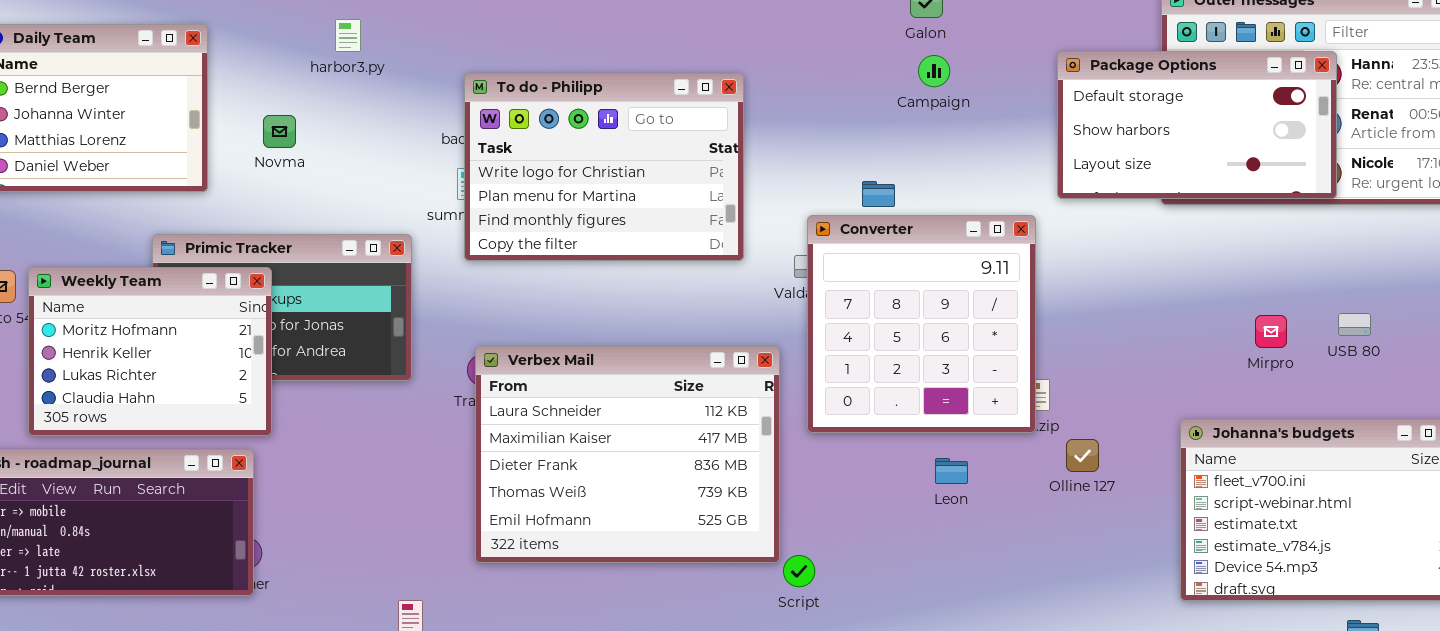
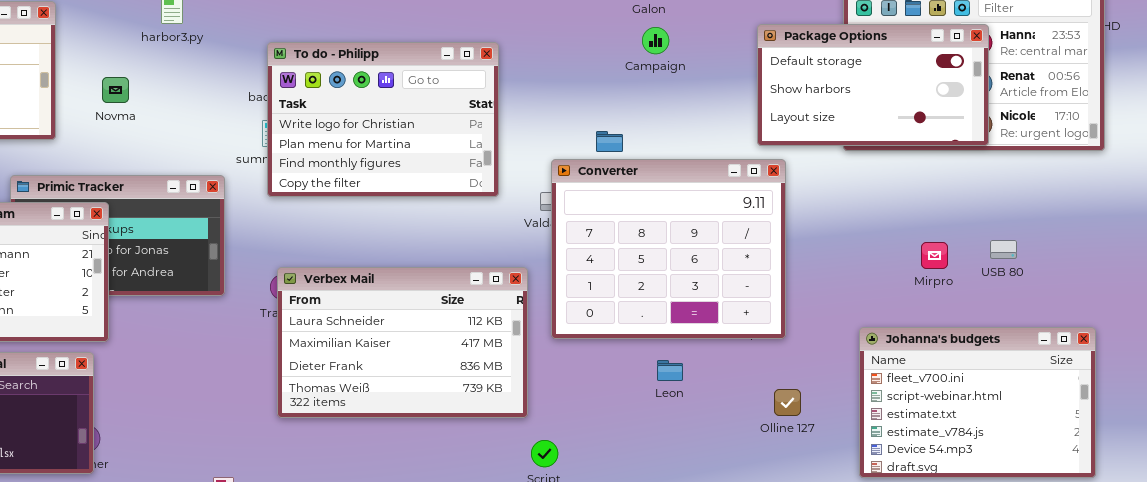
Converter: [807,215,1036,433] -> [551,159,786,339], resized
Verbex Mail: [475,346,780,563] -> [277,267,528,418], resized
Olline 127: [1066,439,1099,472] -> [774,389,801,416], moved

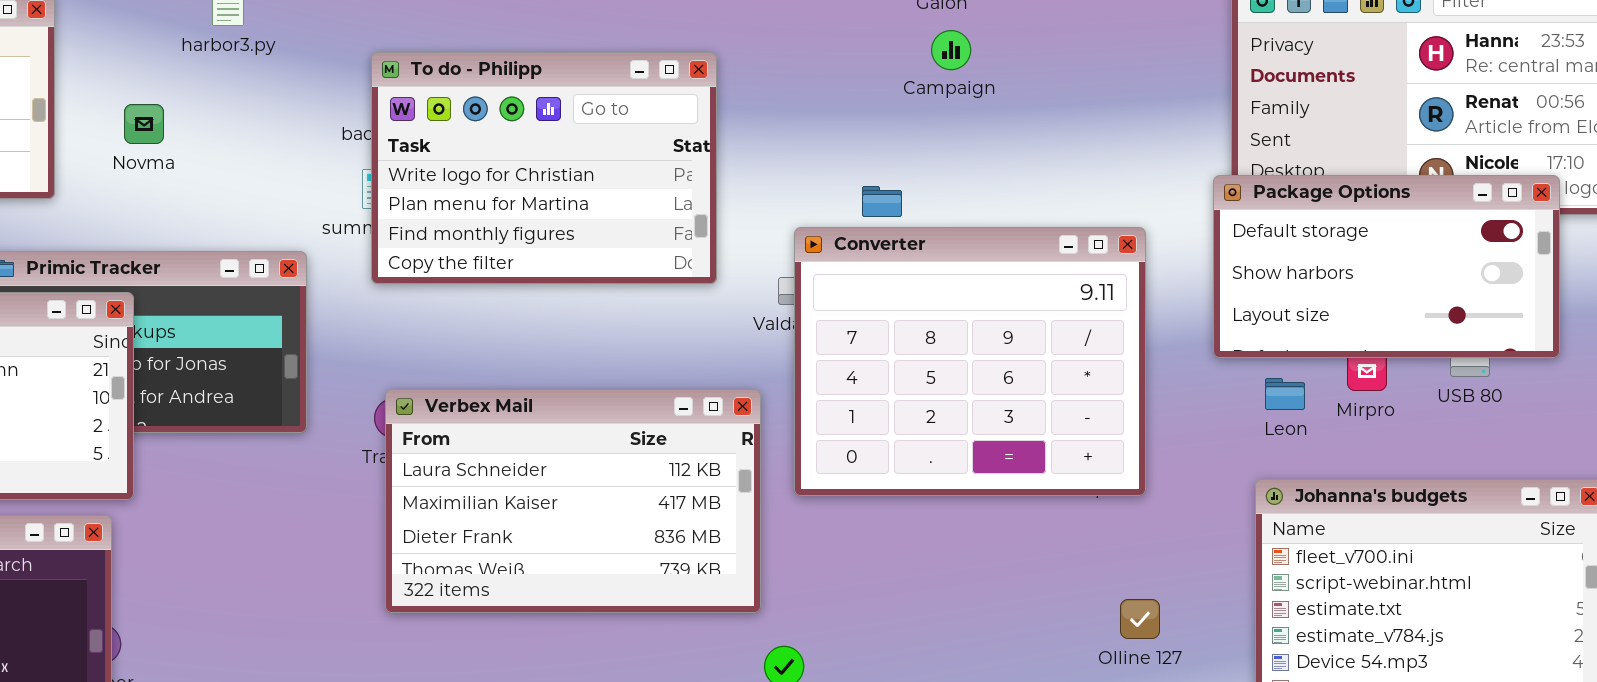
Package Options: [757,24,989,146] -> [1213,175,1560,358], moved
Leon: [657,360,683,381] -> [1265,378,1305,410], moved
Olline 127: [774,389,801,416] -> [1120,599,1160,639], moved

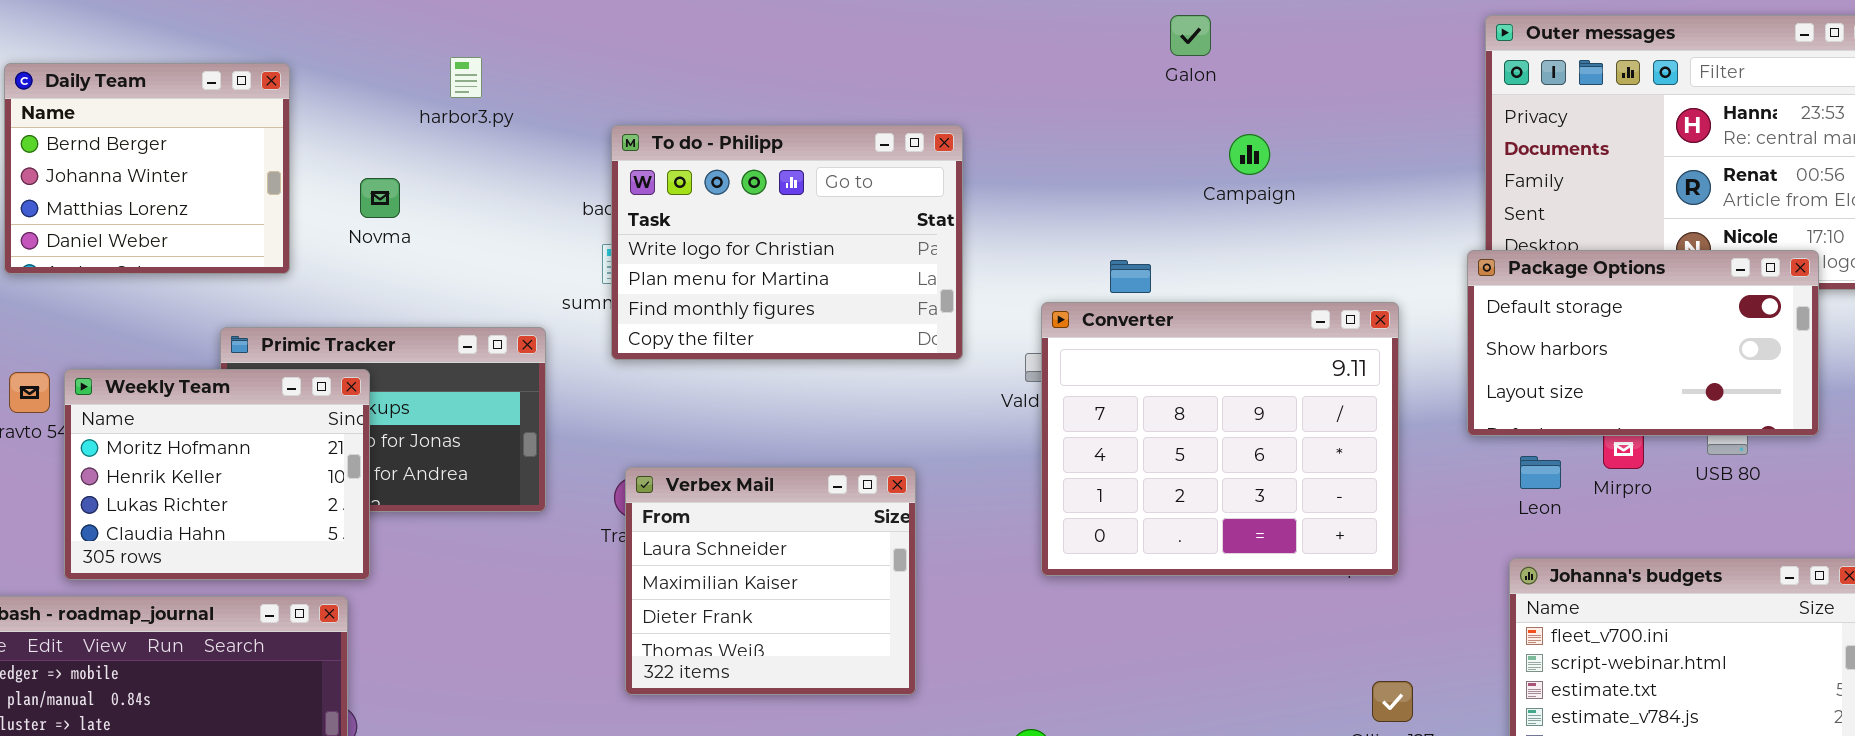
Campaign: [931,30,971,70] -> [1229,134,1270,175], moved
Verbex Mail: [385,389,761,613] -> [625,467,916,695], resized

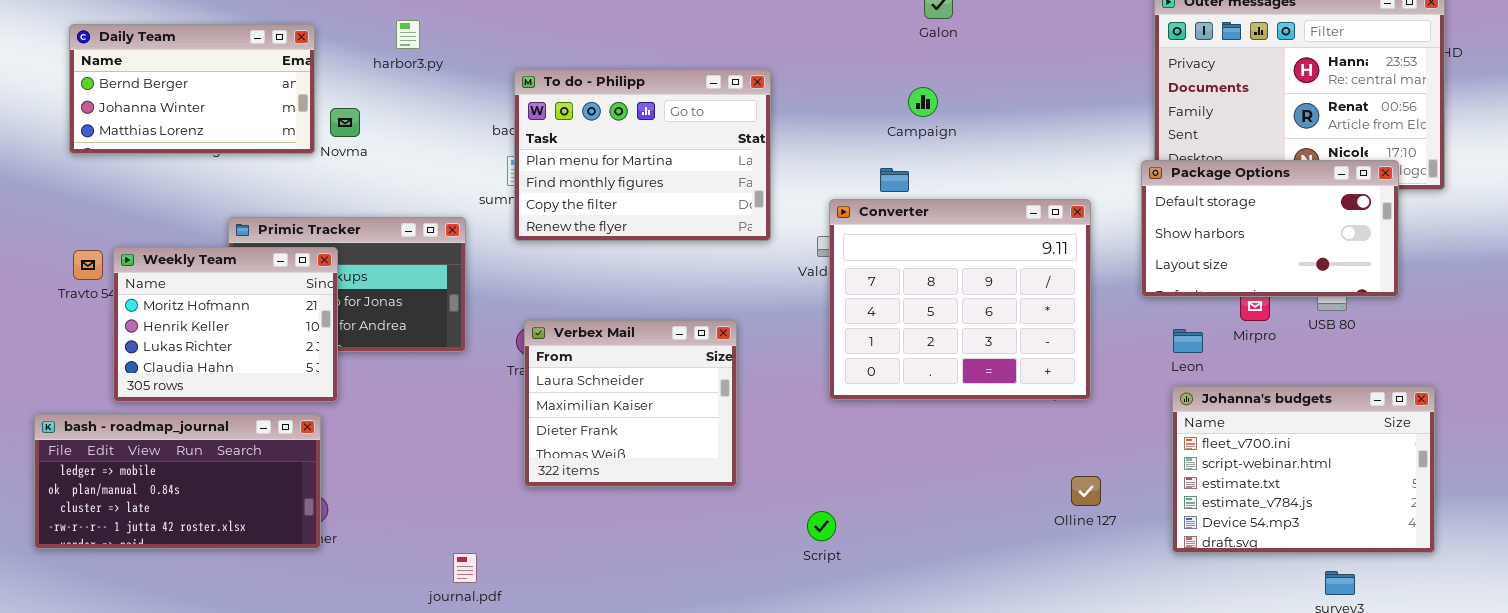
Daily Team: [4,63,290,274] -> [69,24,315,154], resized
To do - Philipp: [611,125,963,360] -> [514,69,771,241], scrolled down 1 row
Campaign: [1229,134,1270,175] -> [908,87,938,117], moved
Leon: [1520,456,1561,489] -> [1173,329,1203,353], moved

